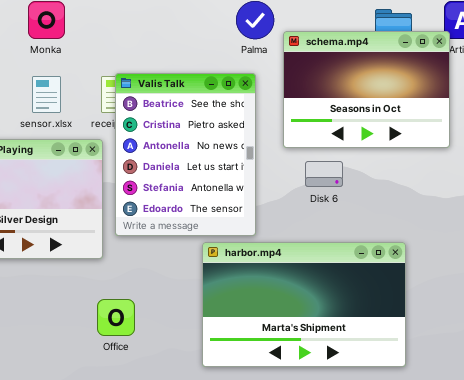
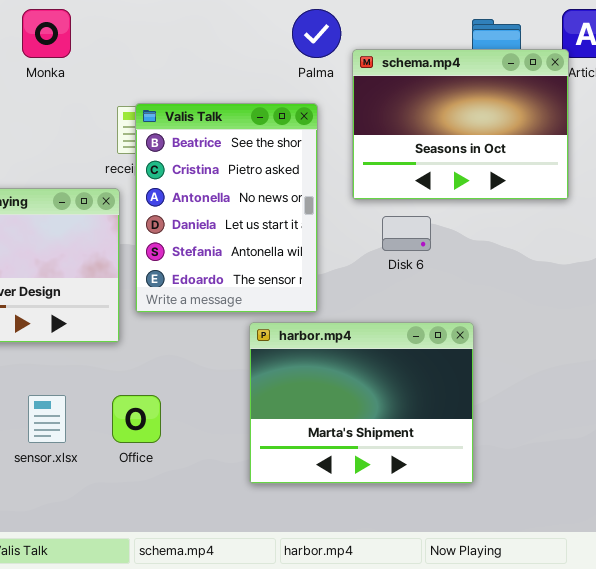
sensor.xlsx: [32,76,61,113] -> [28,395,66,443], moved
harbor.mp4: [202,242,406,367] -> [249,322,474,484], resized

